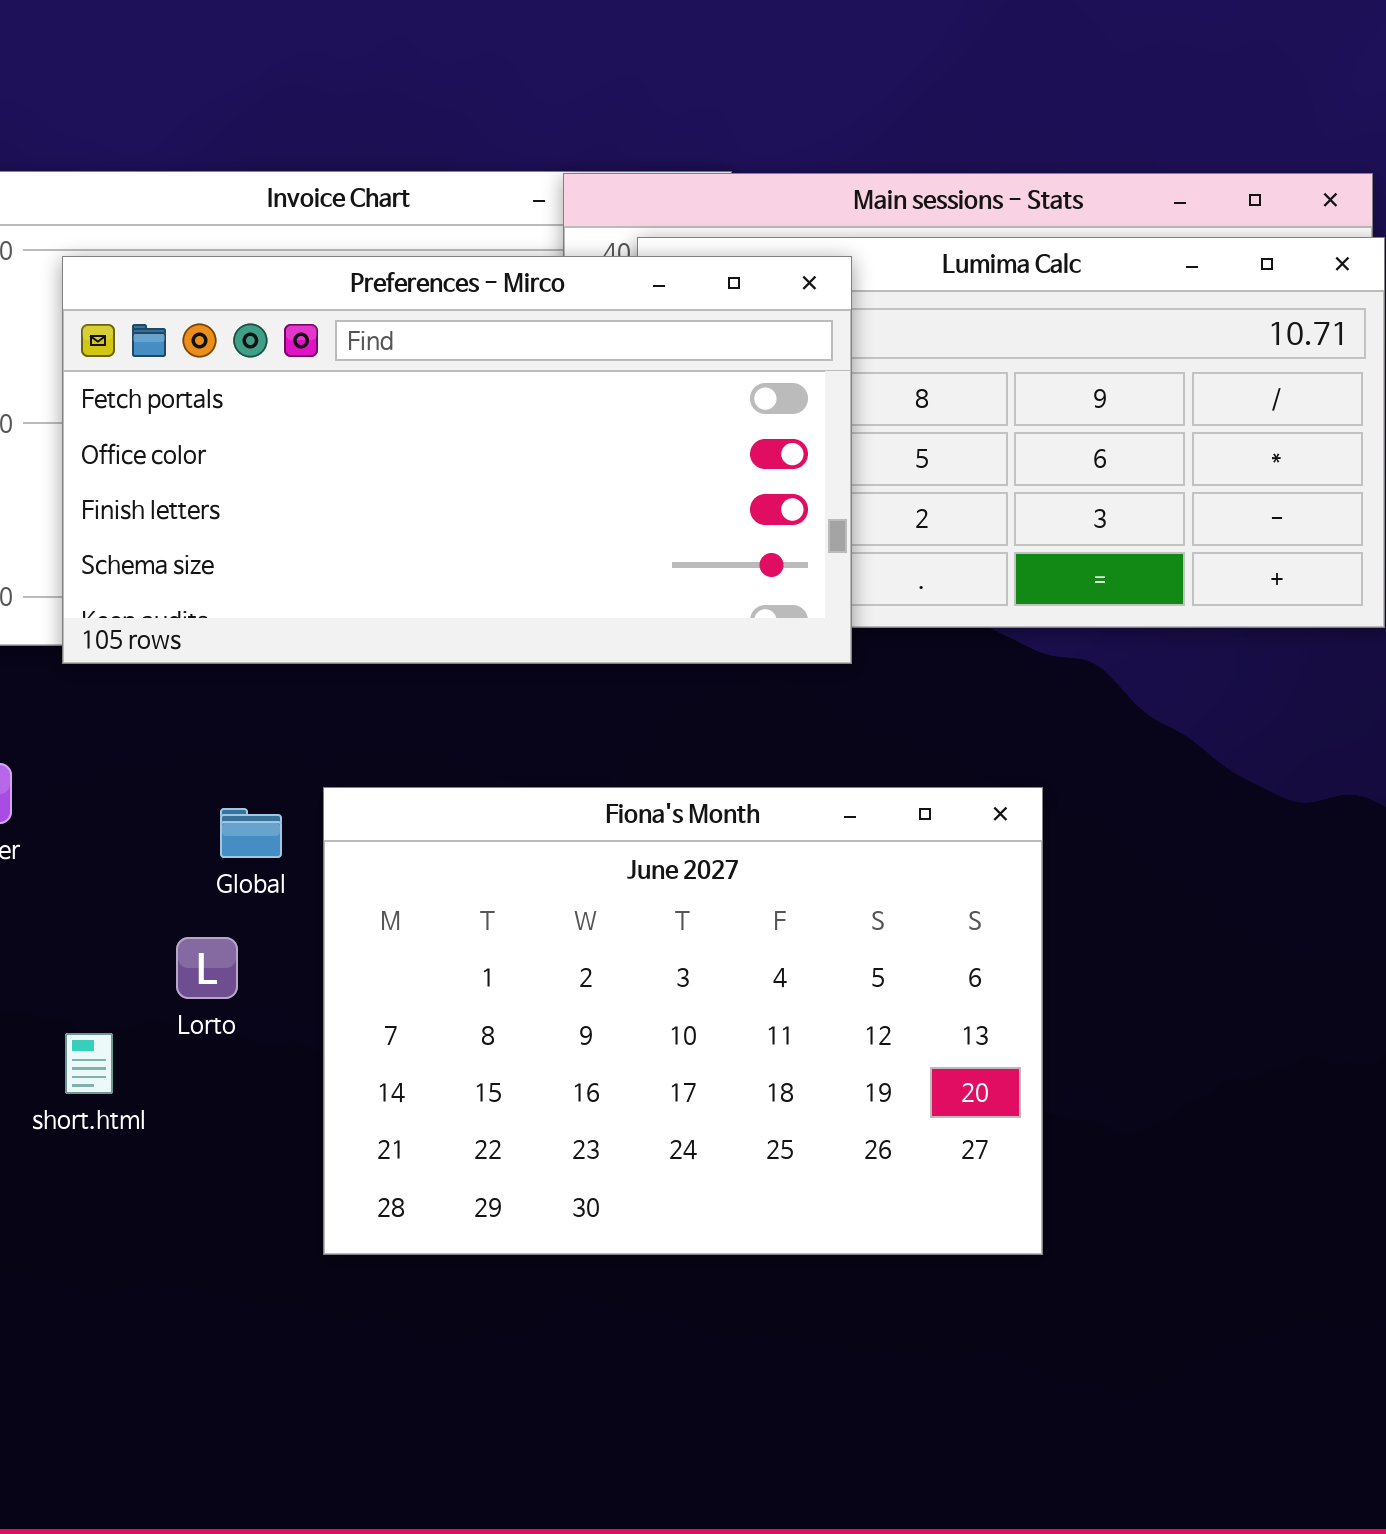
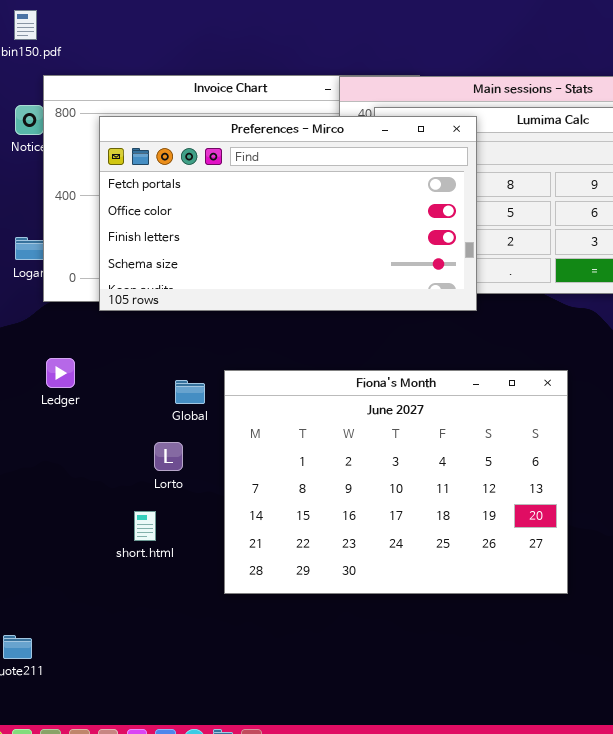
short.html: [65,1033,113,1094] -> [134,511,156,541], moved

